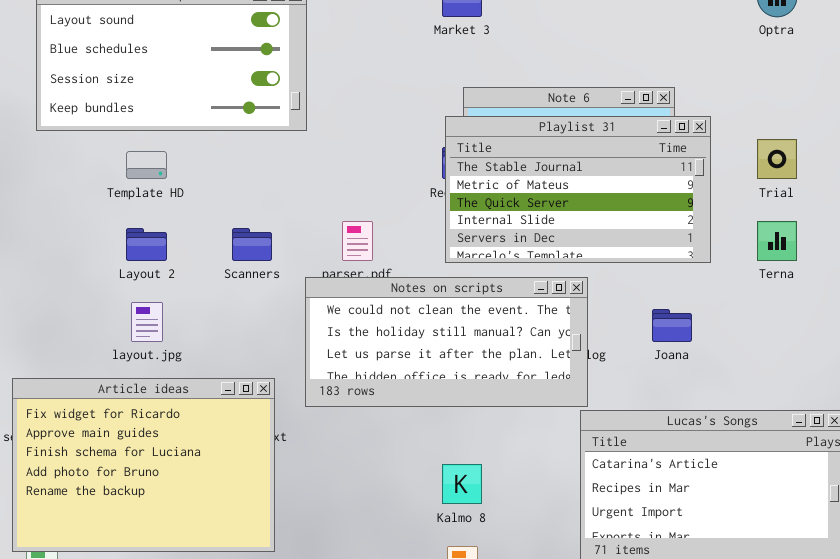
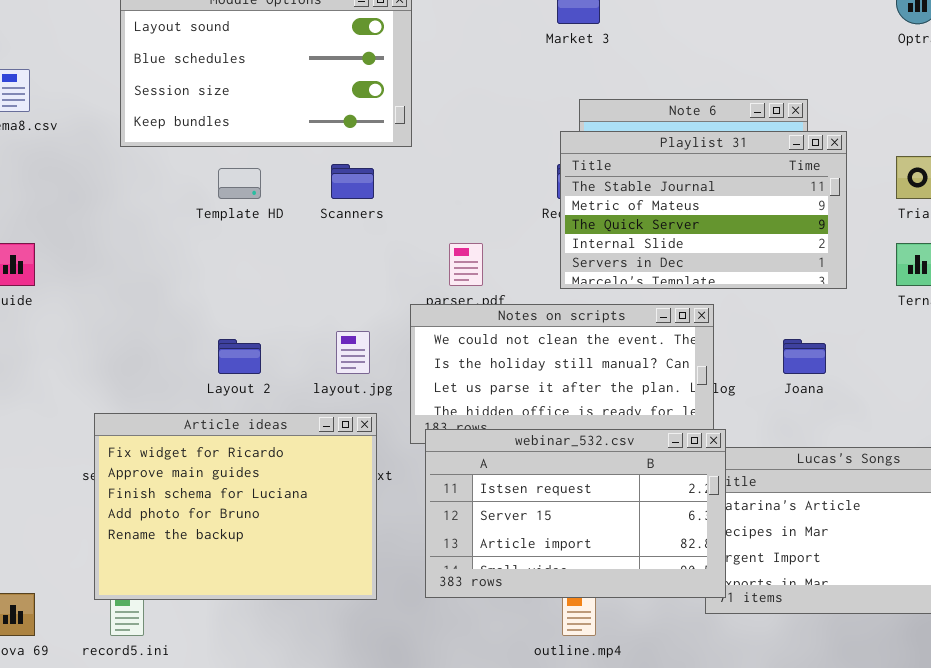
Layout 2: [126,228,167,261] -> [218,339,261,374], moved
Scanners: [232,228,272,261] -> [331,164,374,199], moved
layout.jpg: [131,302,163,342] -> [336,331,370,374], moved
webinar_532.csv: none -> [425,429,726,598], opened

